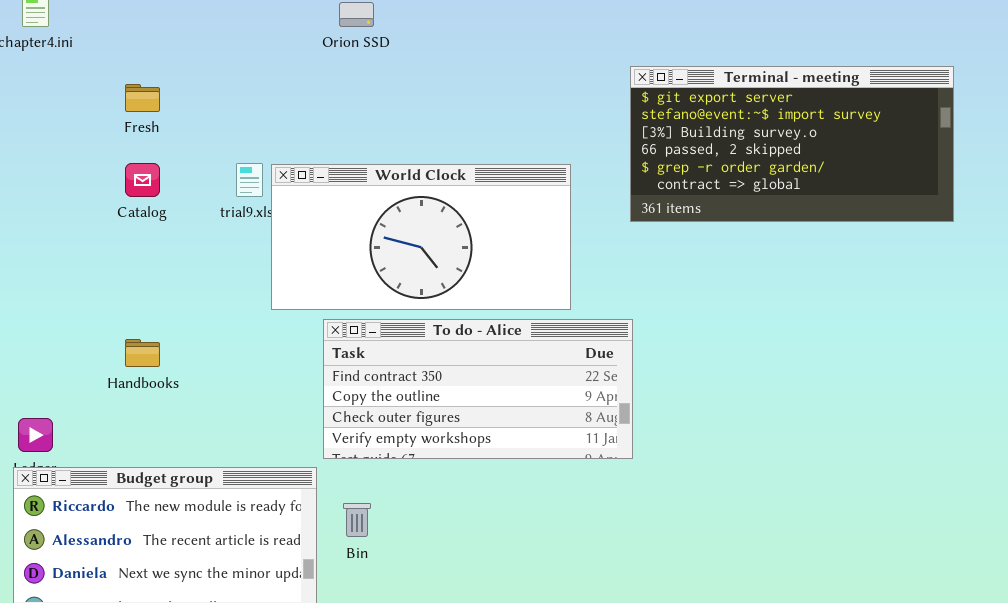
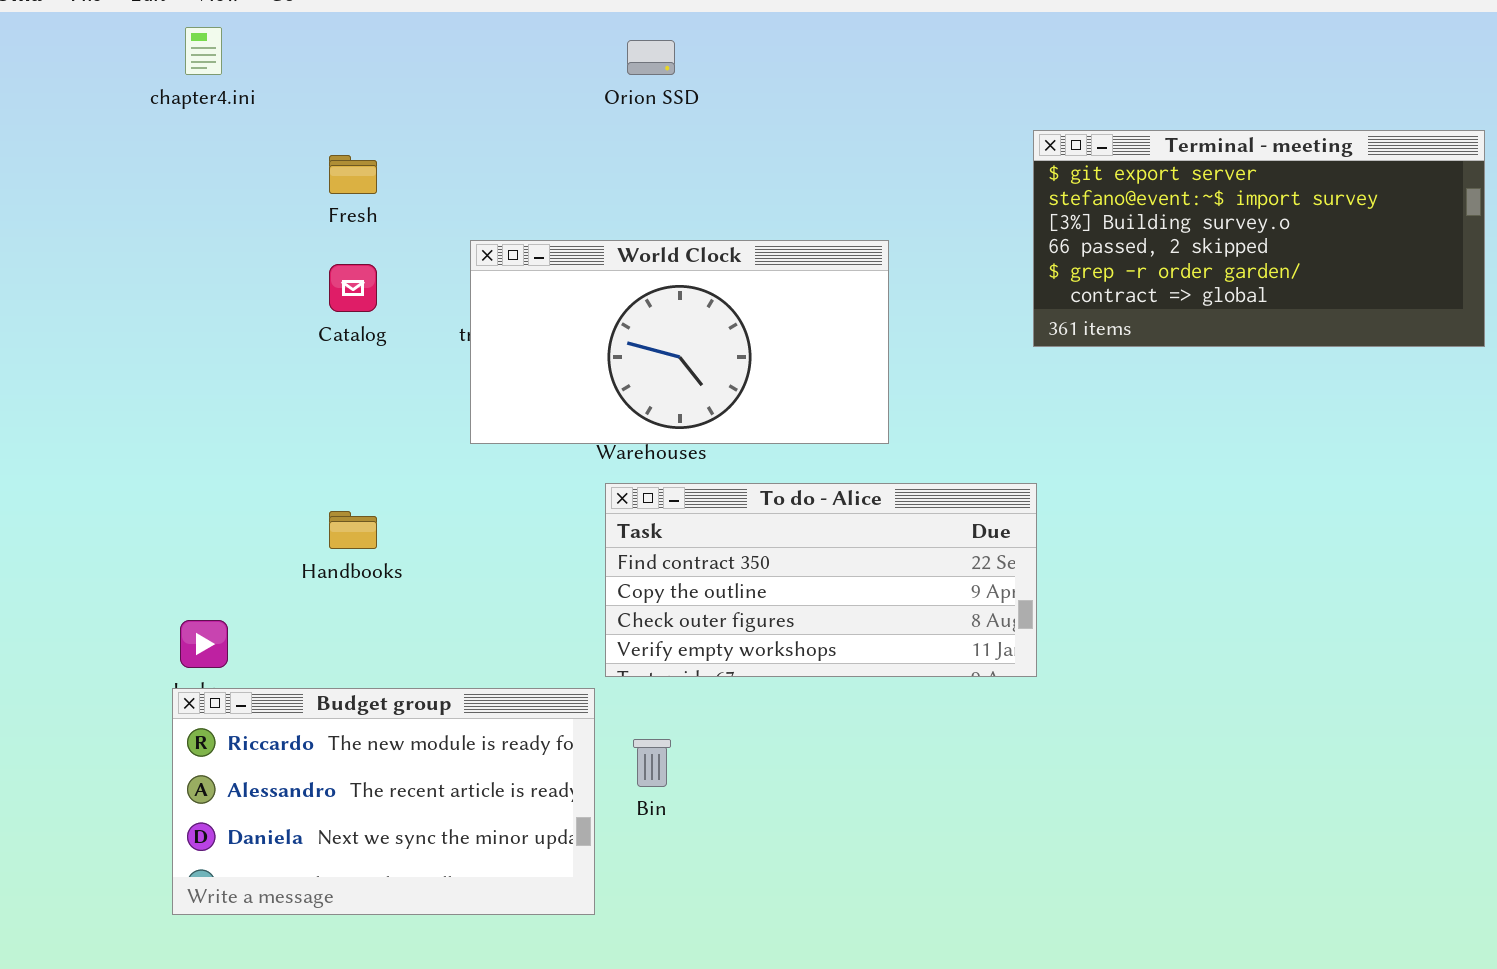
World Clock: [271,164,571,310] -> [470,240,889,444], moved

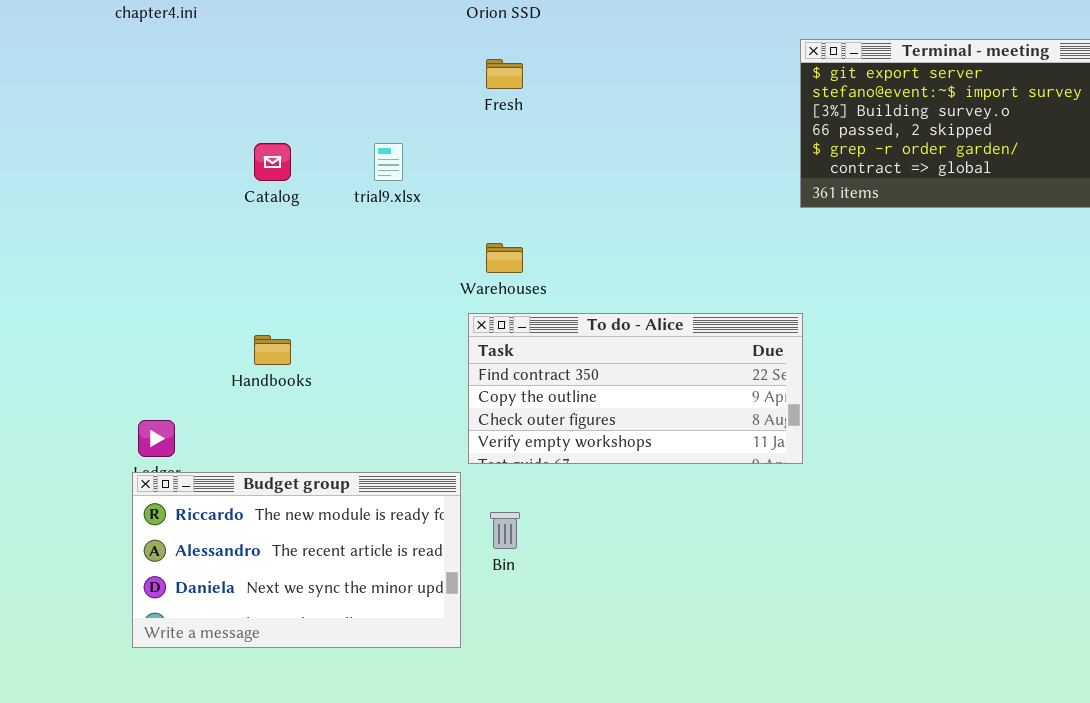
Fresh: [329,155,377,194] -> [486,59,523,89], moved
World Clock: [470,240,889,444] -> none, closed

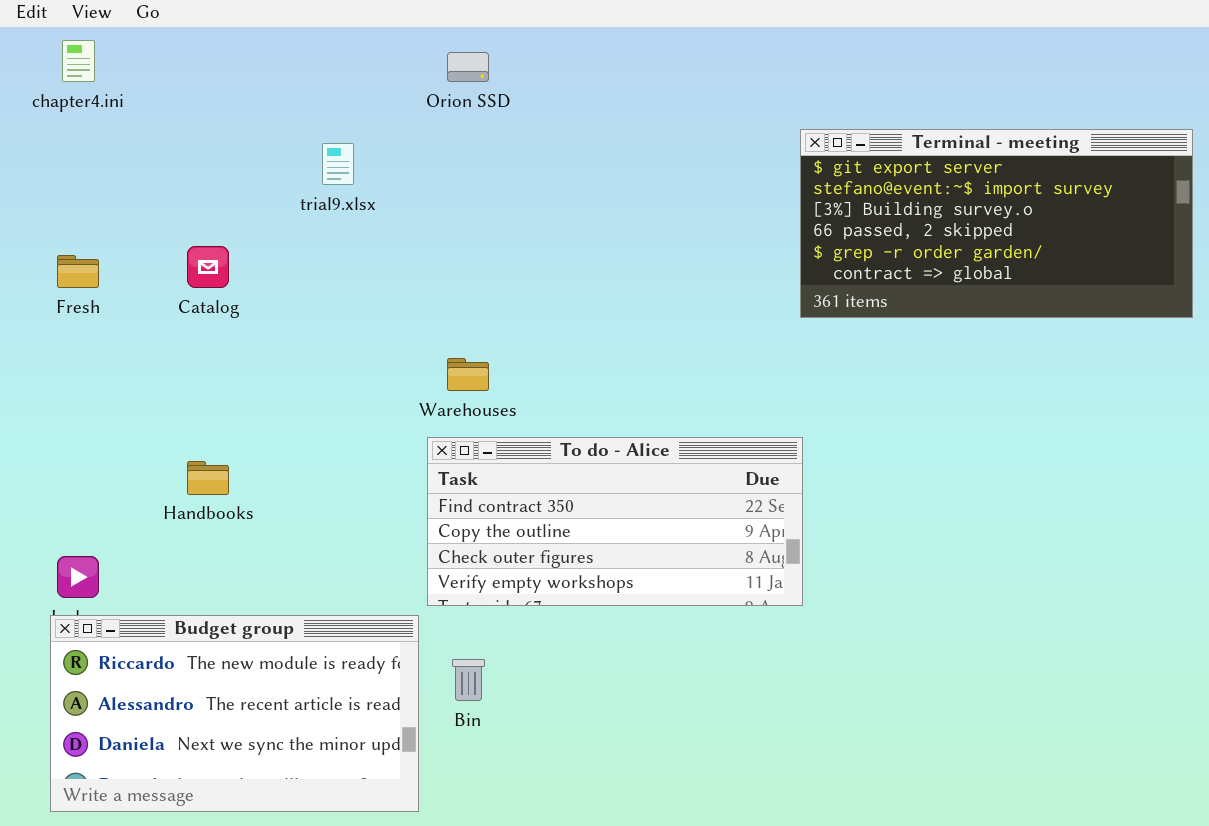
Fresh: [486,59,523,89] -> [57,255,99,288], moved
trial9.xlsx: [374,143,403,181] -> [322,143,354,185], moved

